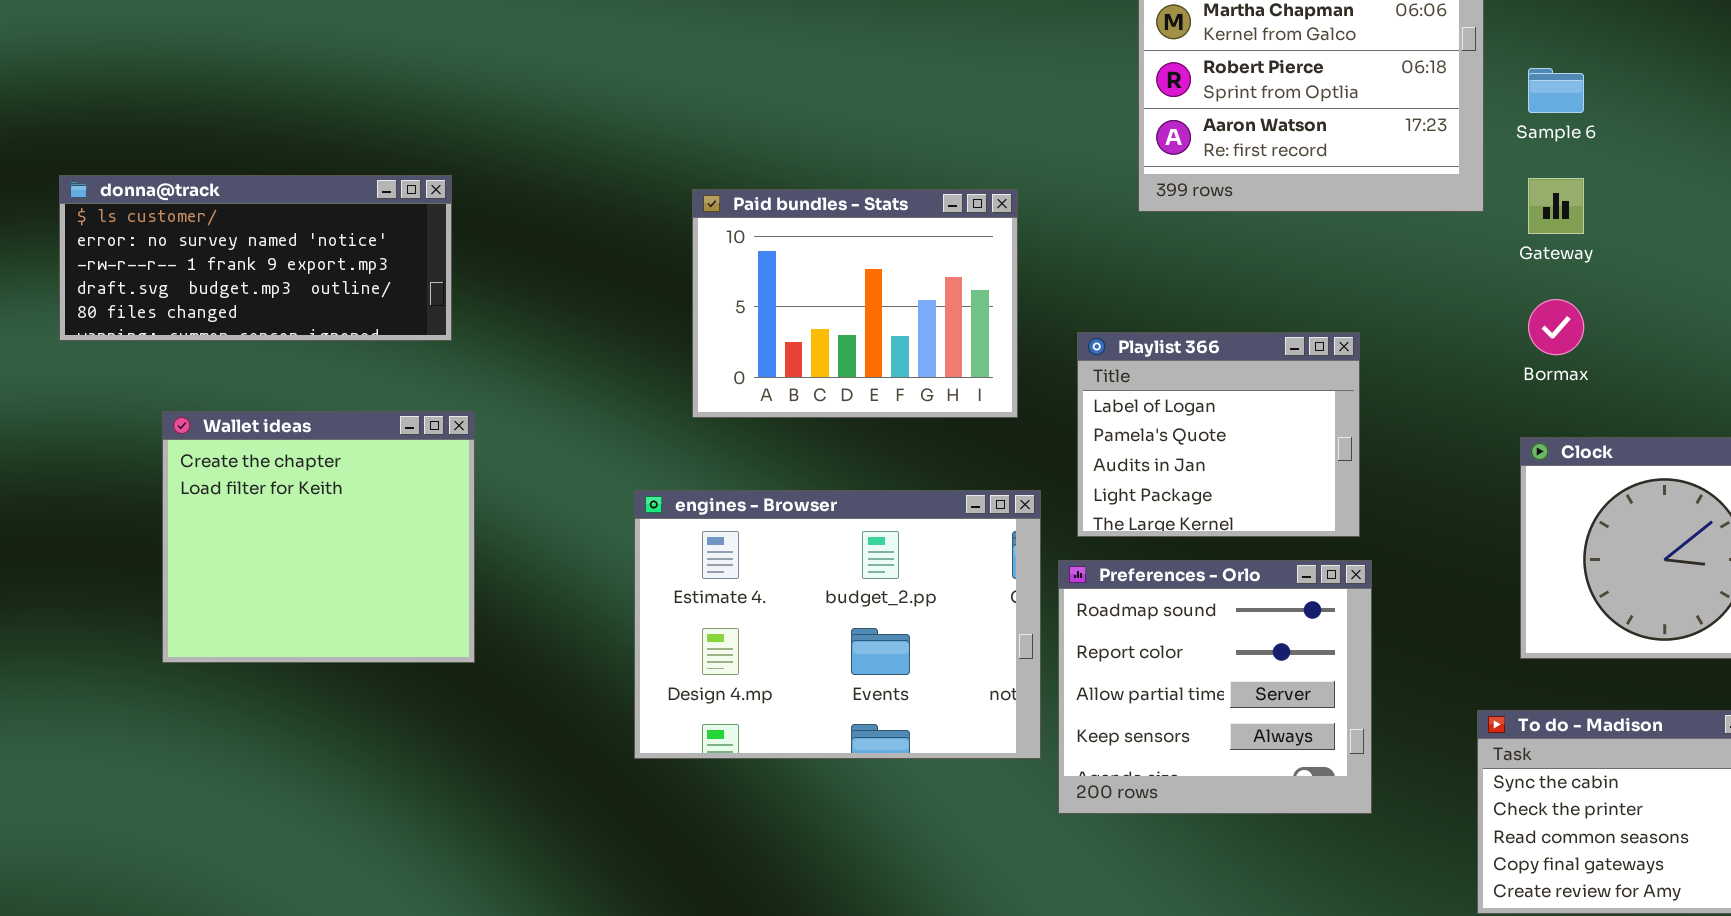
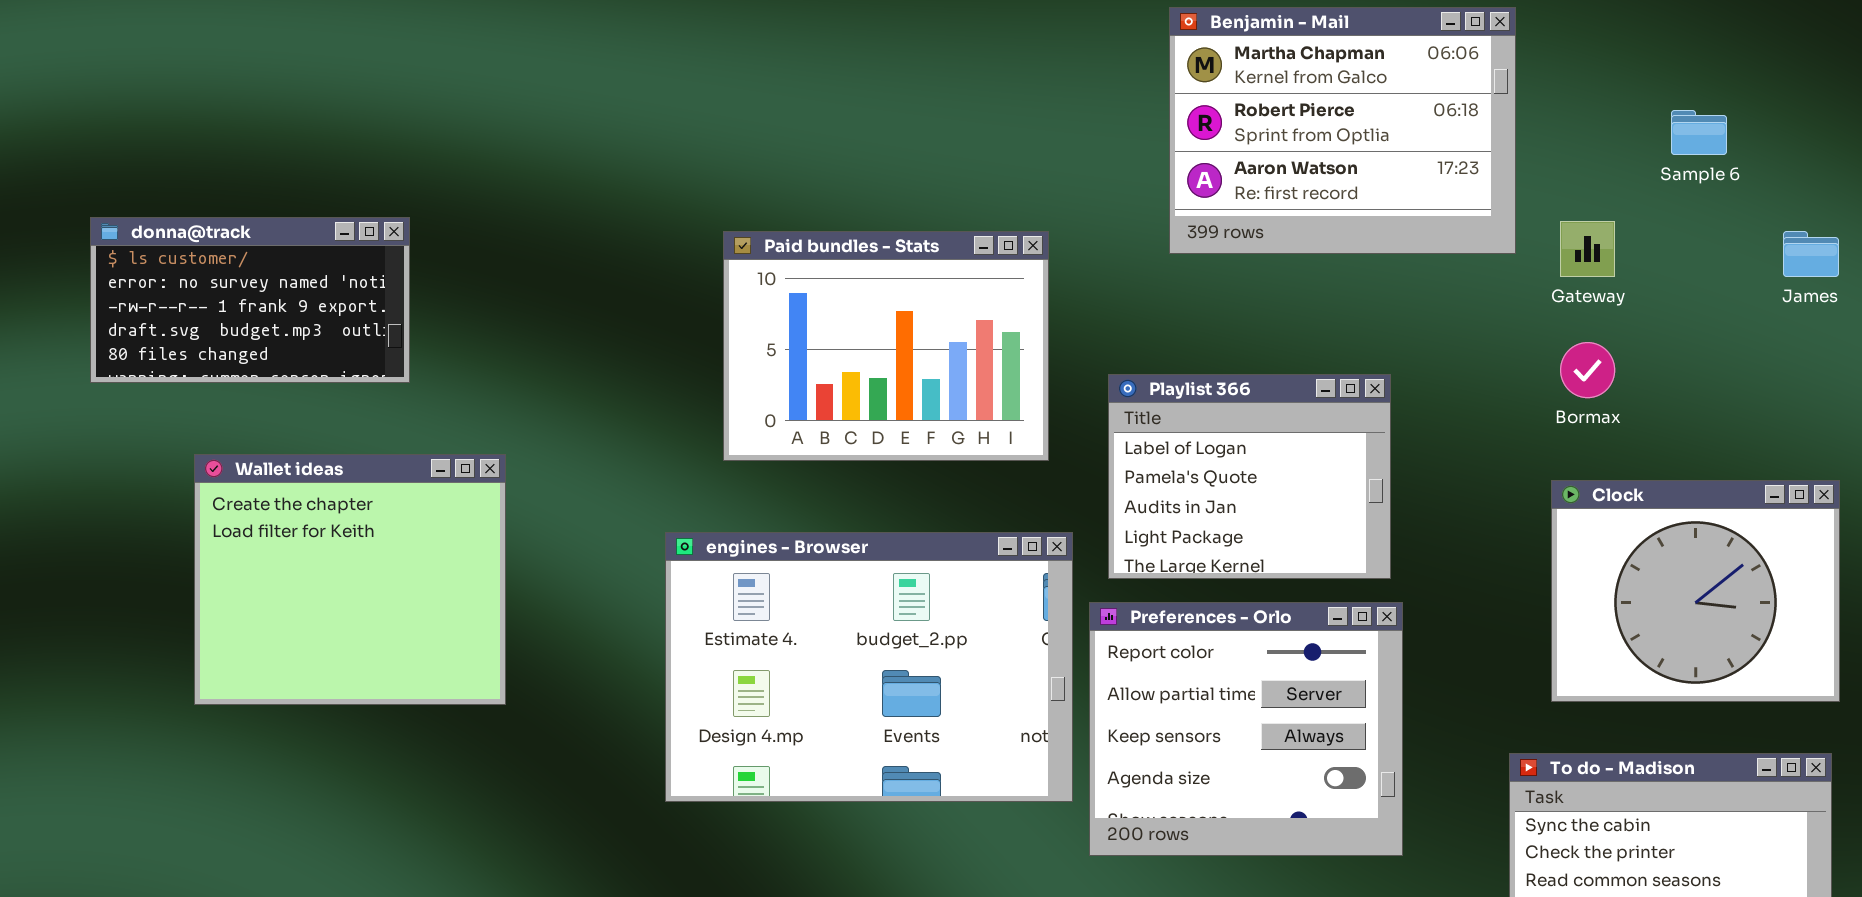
Sample 6: [1528,68,1584,113] -> [1671,110,1727,155], moved
donna@track: [59,175,452,341] -> [90,217,410,383], resized
Preferences - Orlo: [1058,560,1372,814] -> [1089,602,1403,856], scrolled down 1 row

